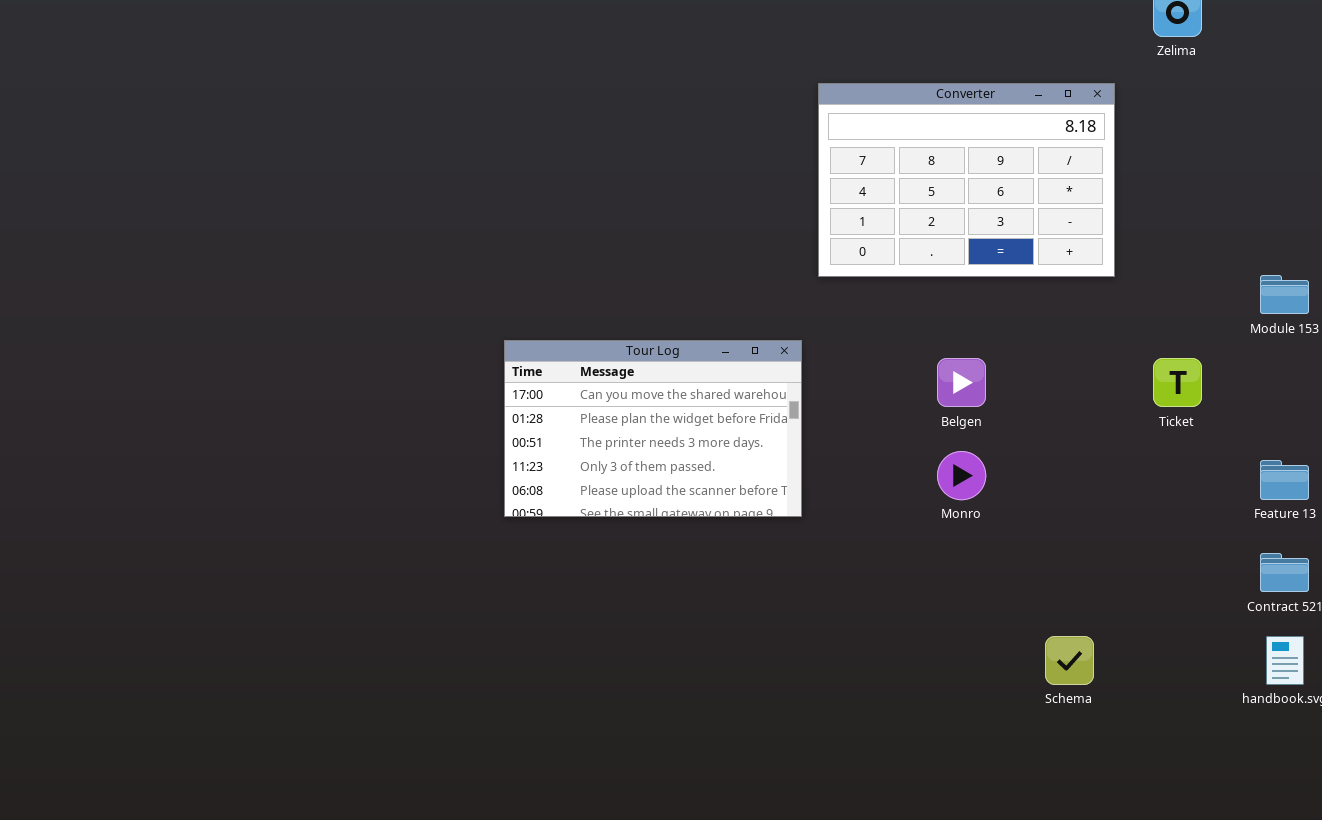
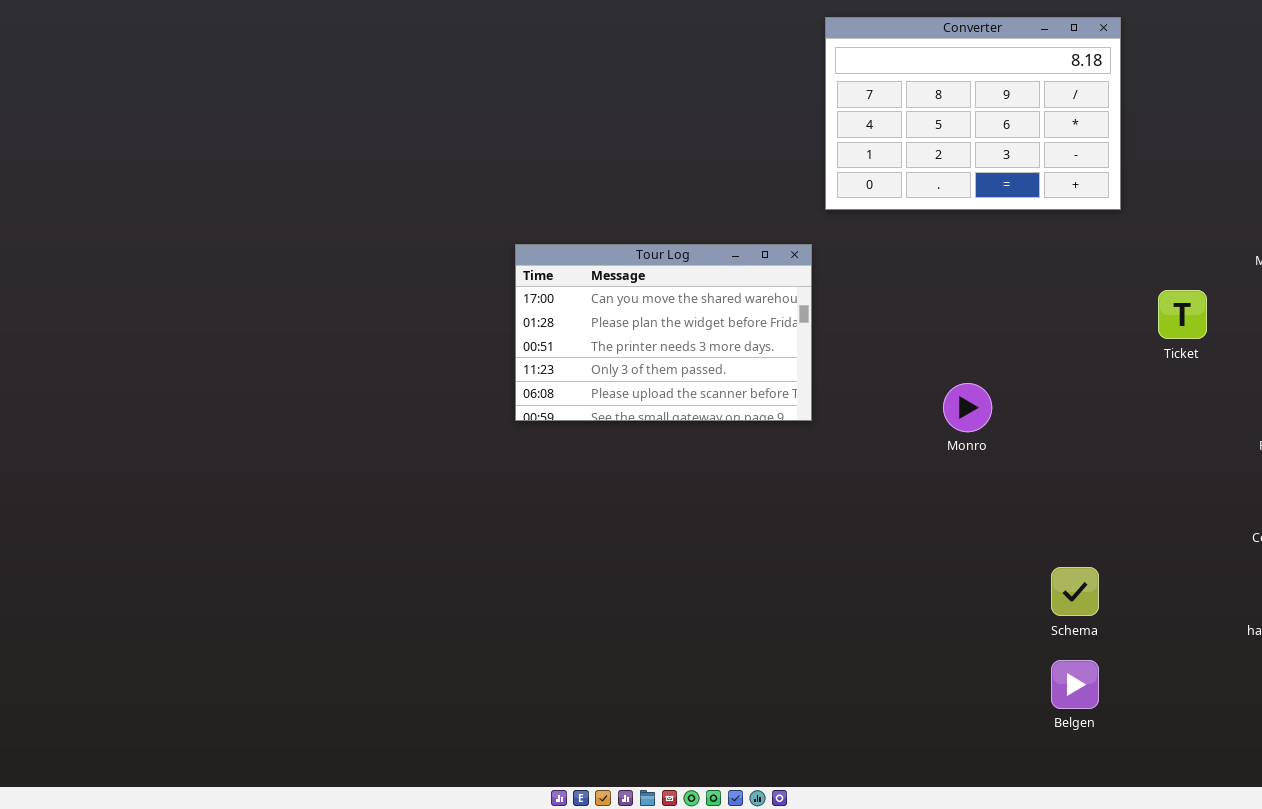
Tour Log: [504,340,802,517] -> [515,244,812,421], moved
Belgen: [937,358,986,407] -> [1051,660,1099,709], moved

